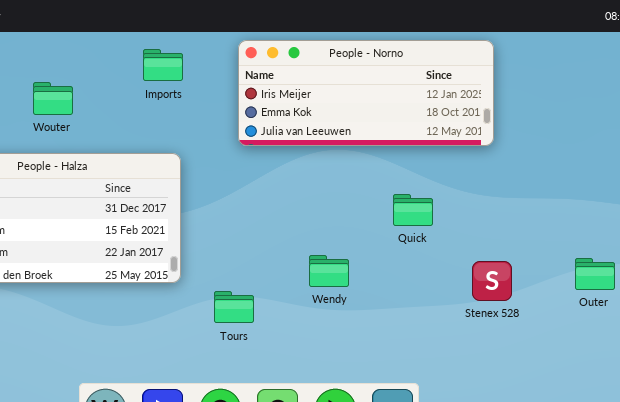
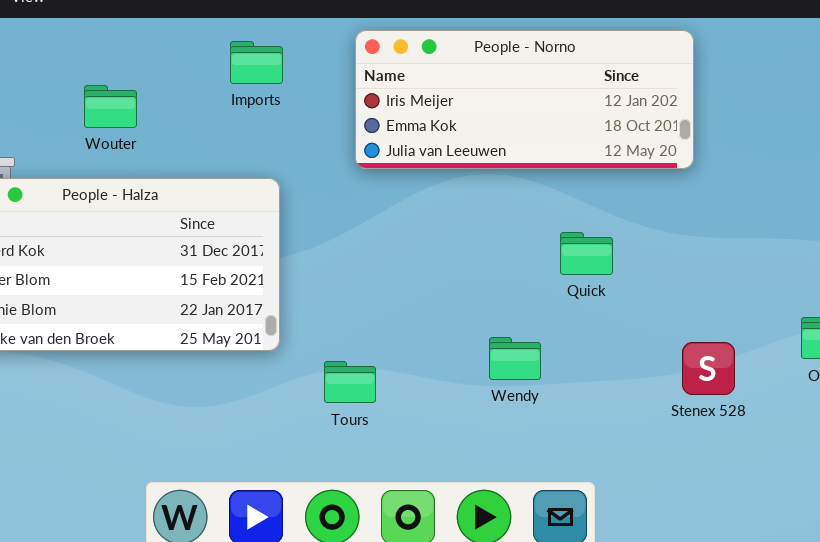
Wendy: [309,255,349,287] -> [489,337,541,380], moved
Stenex 528: [472,261,512,301] -> [682,342,735,395], moved

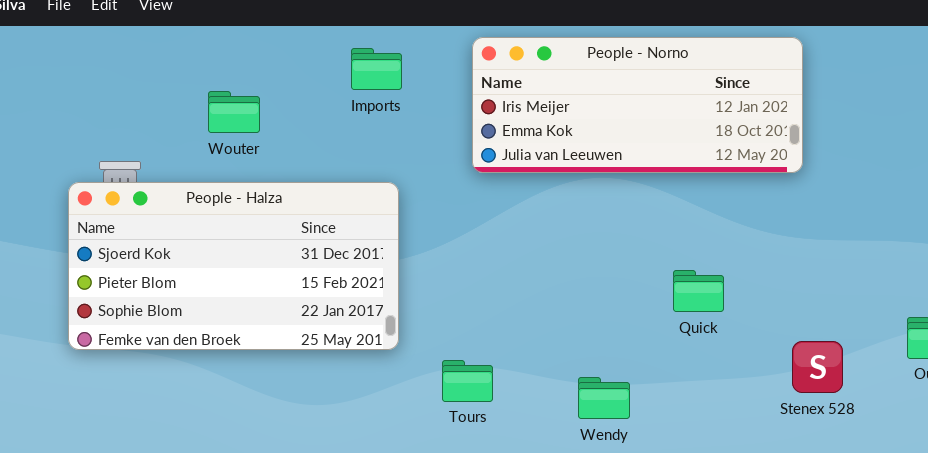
Quick: [560,232,613,275] -> [673,270,724,312], moved
Wendy: [489,337,541,380] -> [578,377,630,419], moved

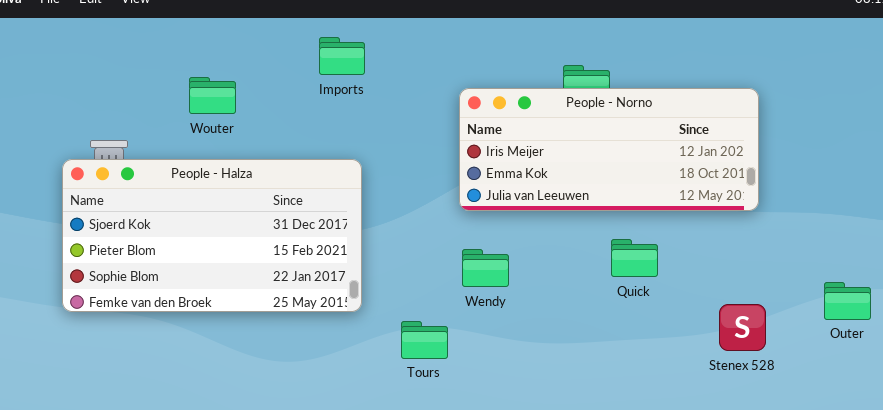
People - Norno: [472,37,803,173] -> [459,88,759,211], moved
Wendy: [578,377,630,419] -> [462,249,509,287], moved

